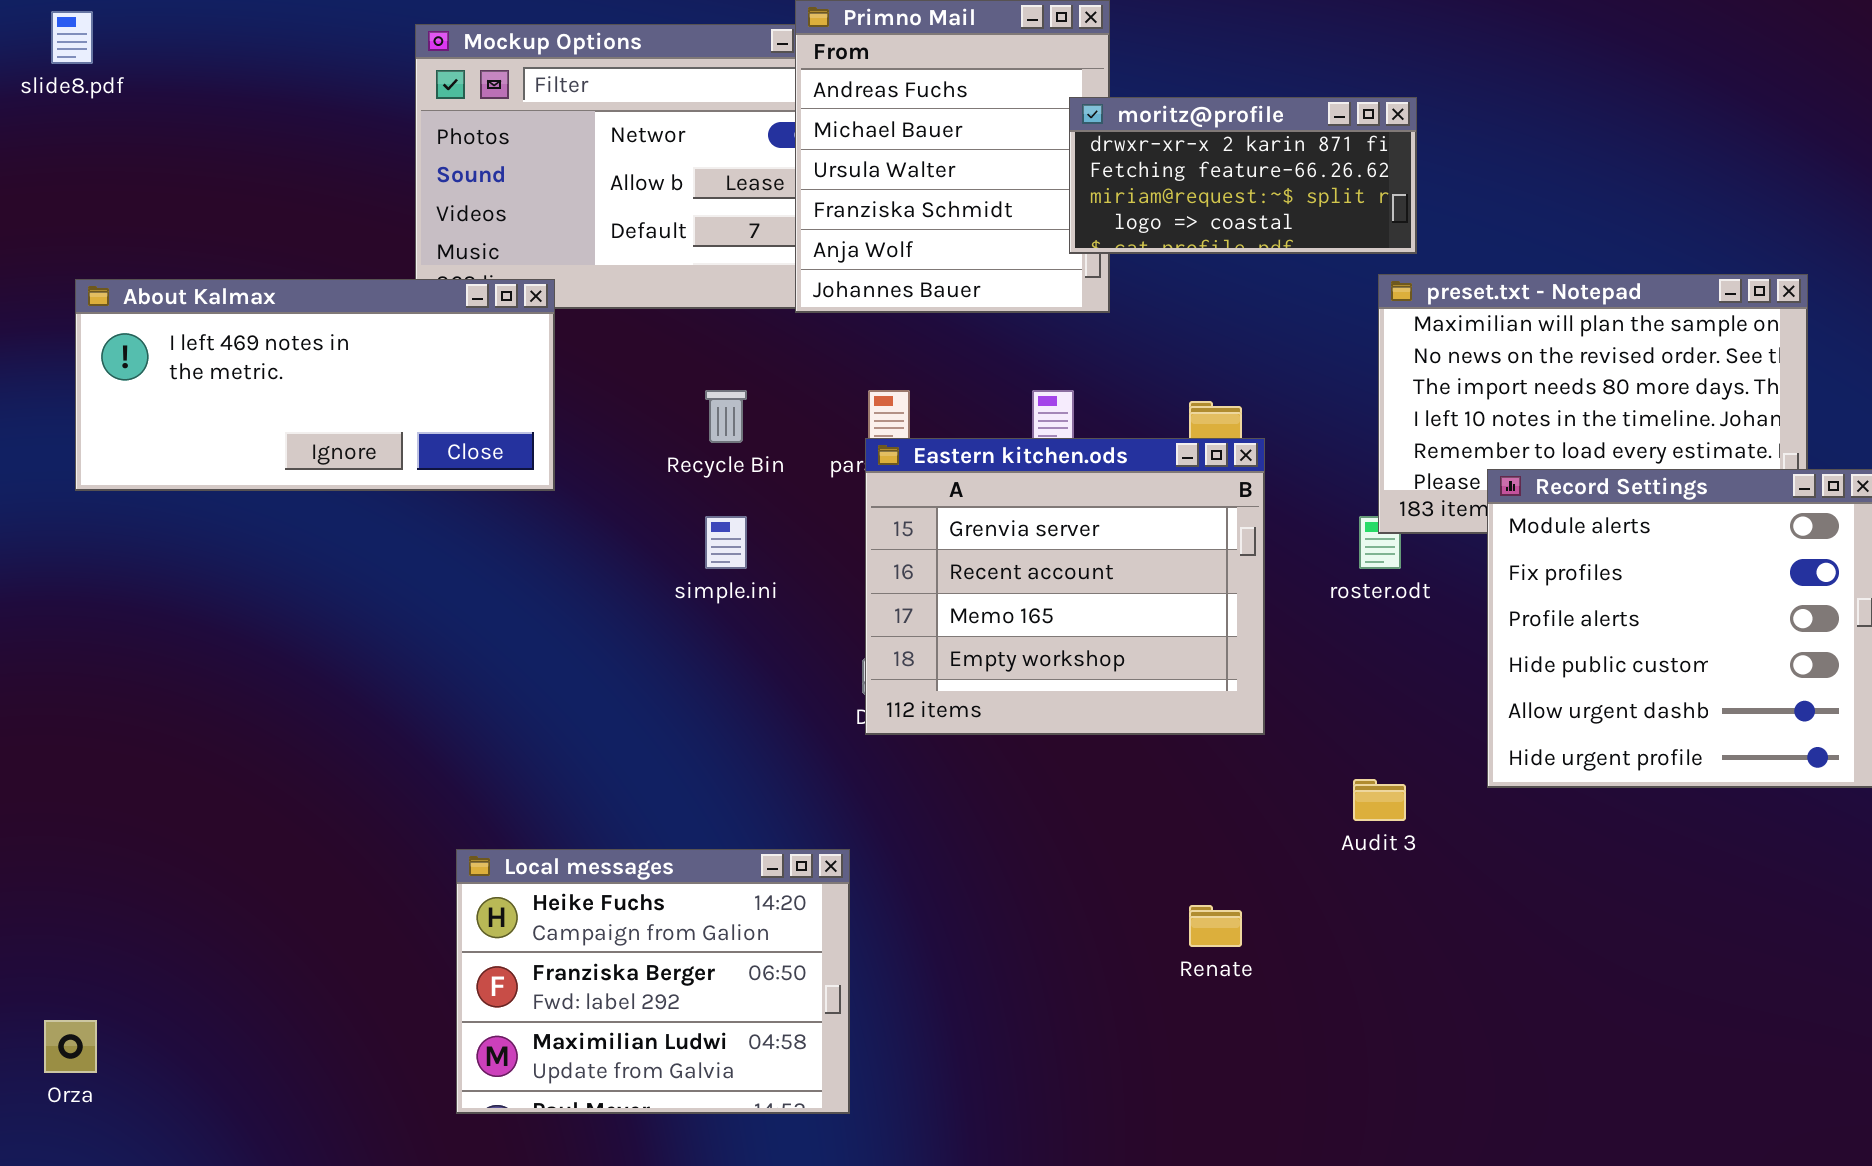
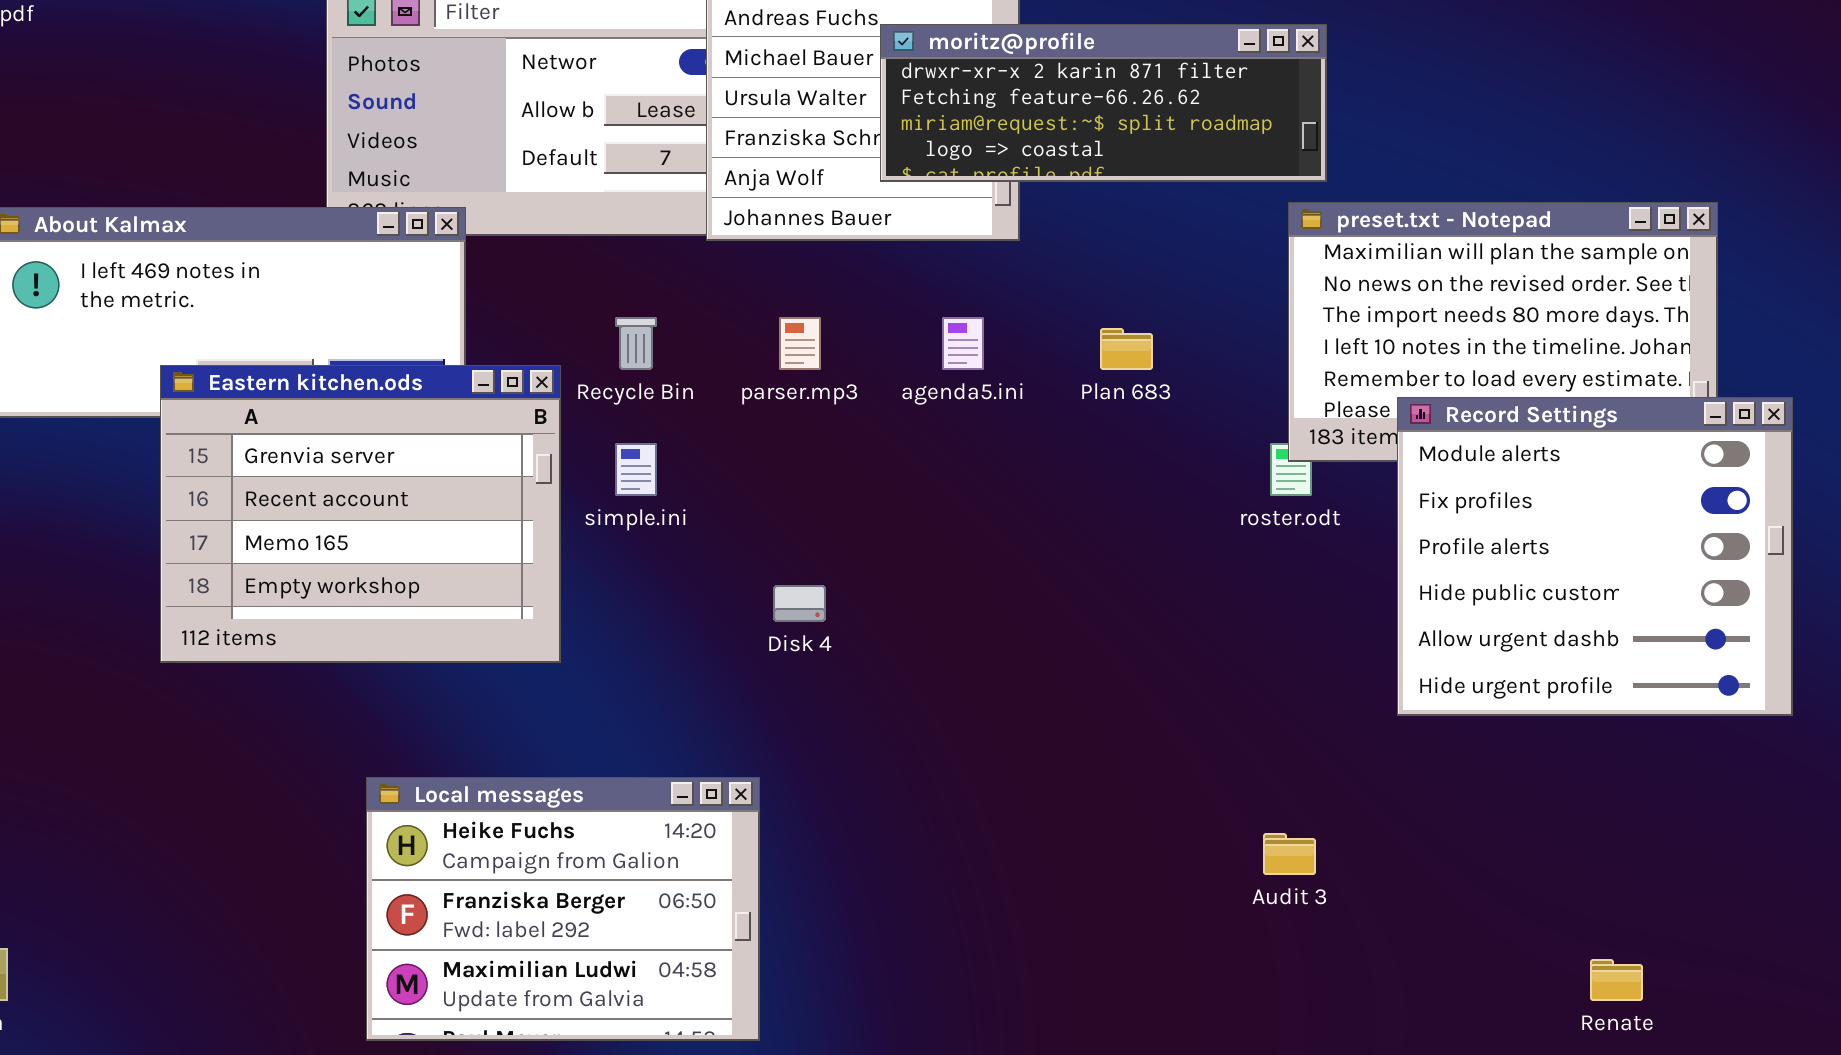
moritz@profile: [1069,97,1417,254] -> [880,24,1327,182], resized
Eastern kitchen.ods: [865,438,1265,735] -> [160,365,561,663], moved
Audit 3: [1353,779,1406,821] -> [1263,833,1316,875], moved
Renate: [1189,905,1242,947] -> [1590,959,1643,1001], moved

